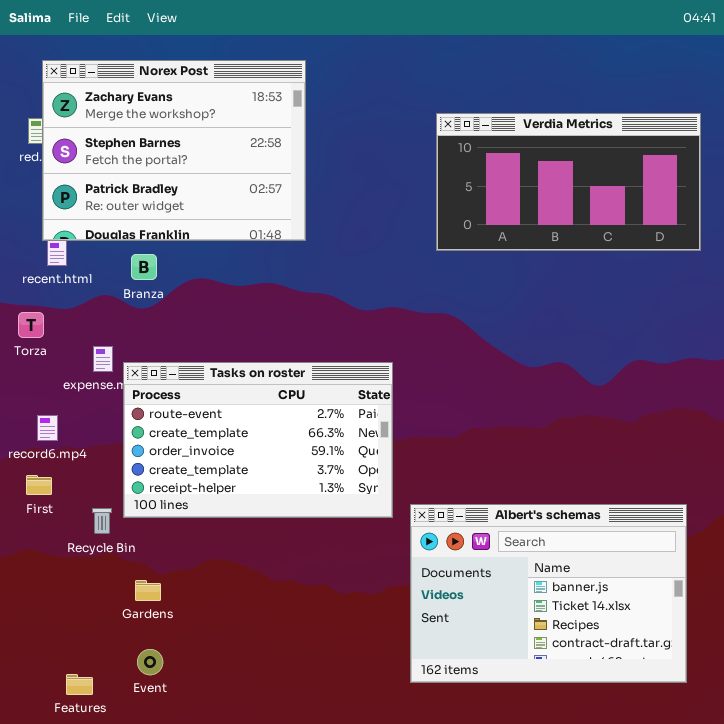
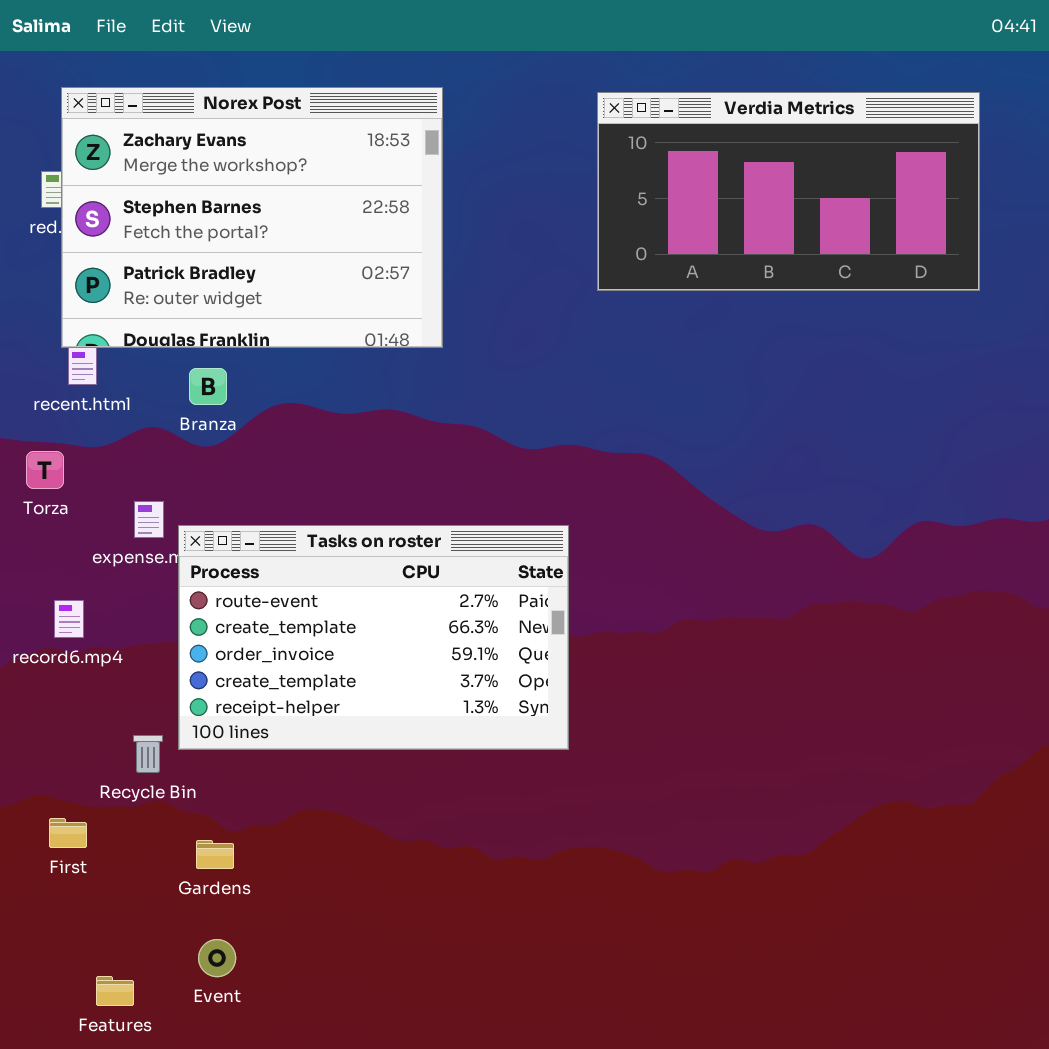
Verdia Metrics: [436,113,701,251] -> [597,92,980,291], moved
First: [26,475,52,495] -> [49,818,87,848], moved
Albert's schemas: [410,504,687,683] -> none, closed

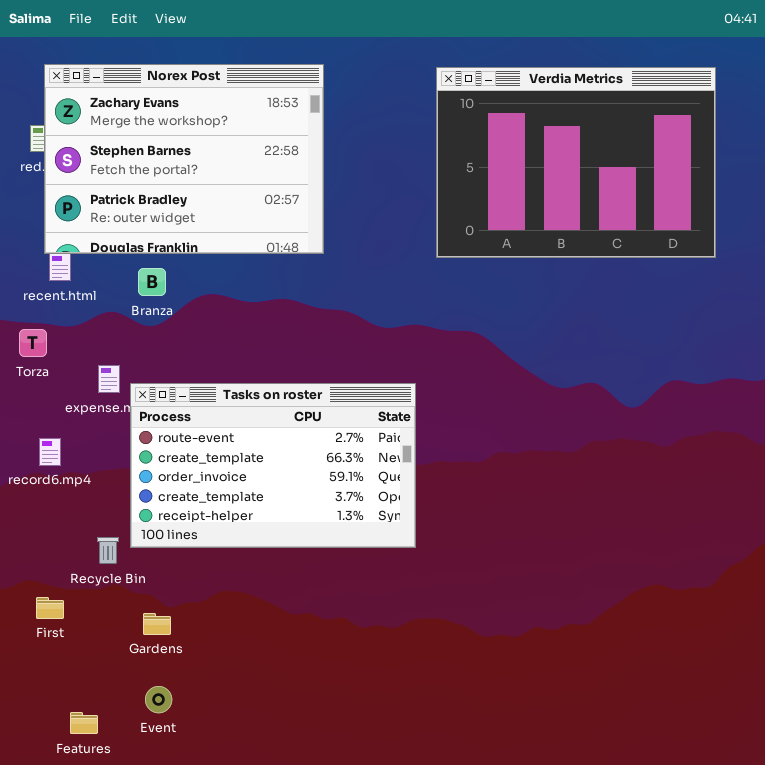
Verdia Metrics: [597,92,980,291] -> [436,67,716,258], resized

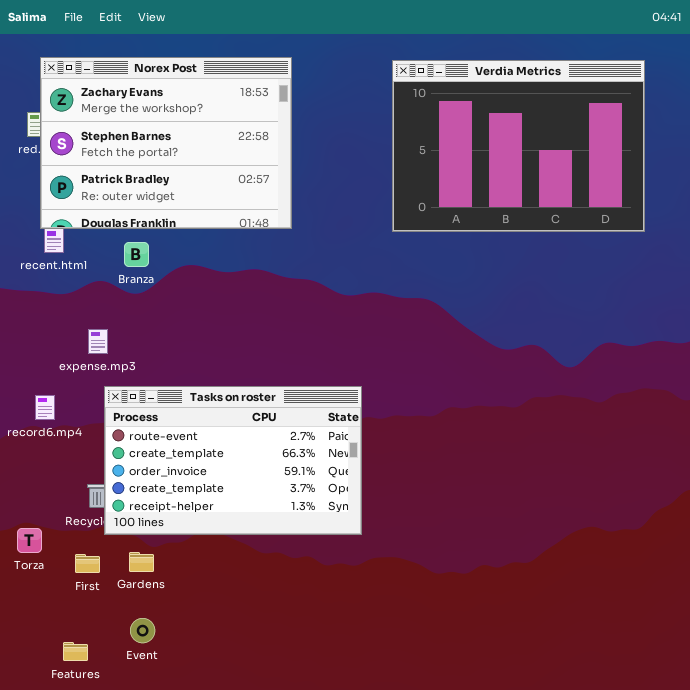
Torza: [19,329,47,357] -> [17,528,42,553], moved
Tasks on roster: [130,383,416,548] -> [104,386,362,535], moved
First: [36,597,64,619] -> [75,554,100,573], moved

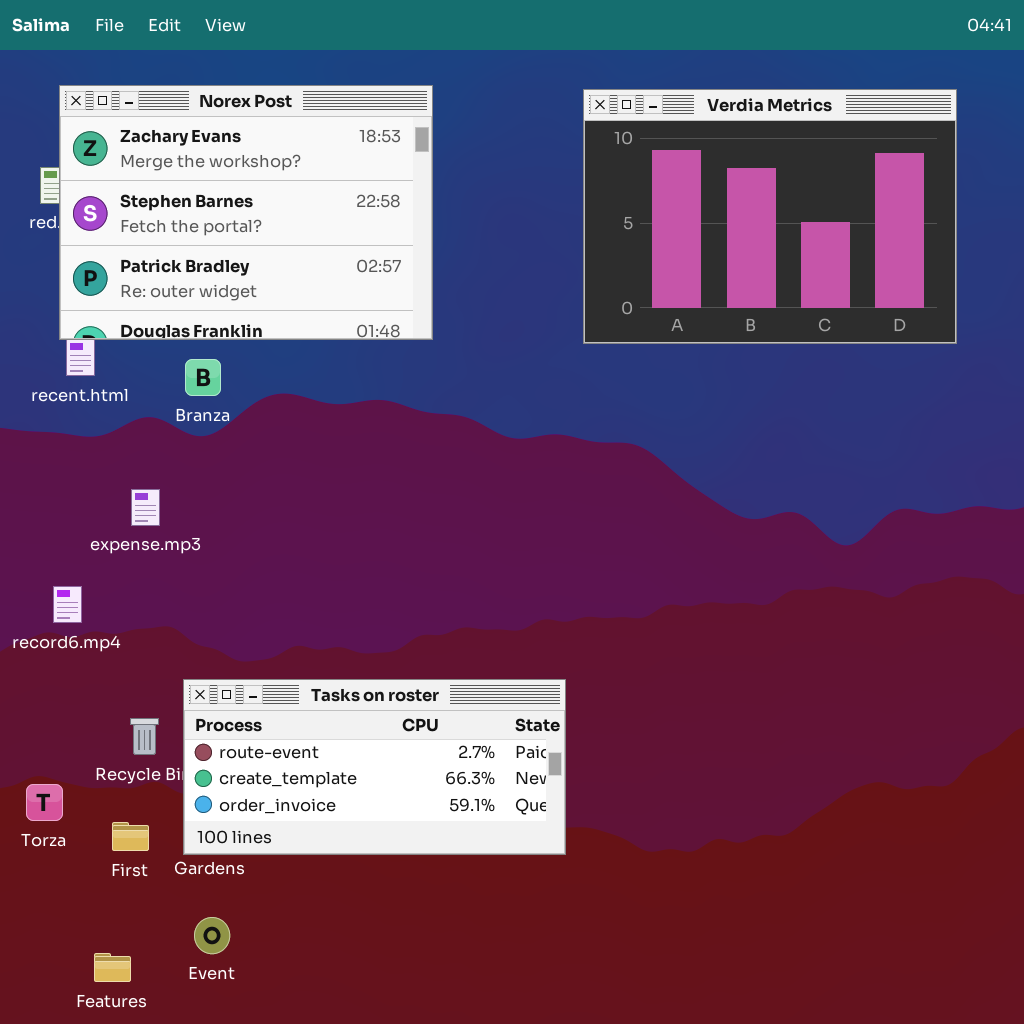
Tasks on roster: [104,386,362,535] -> [183,679,566,855], moved, resized

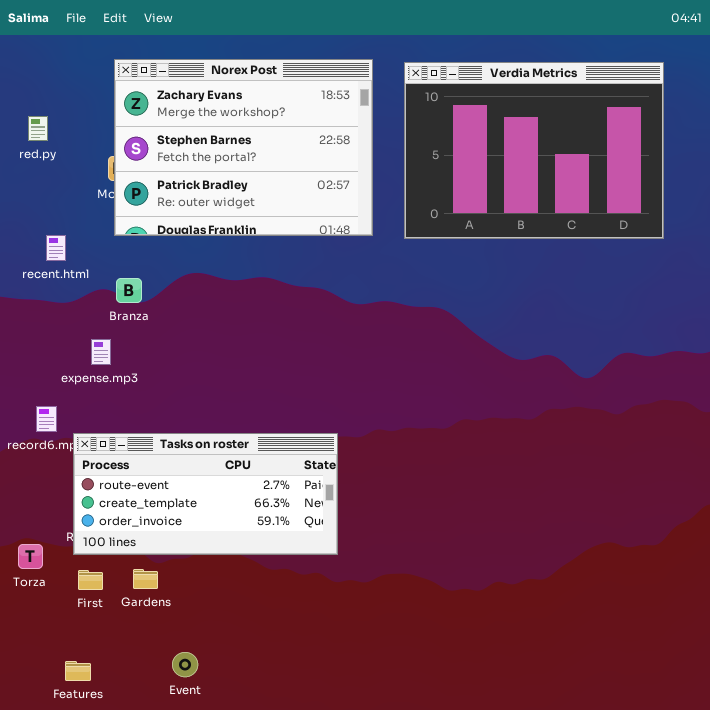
Norex Post: [59,85,433,340] -> [114,59,373,236], moved
Branza: [185,359,221,396] -> [116,278,142,303], moved
Tasks on roster: [183,679,566,855] -> [73,433,338,555], moved
Event: [194,917,230,954] -> [172,652,198,677], moved

